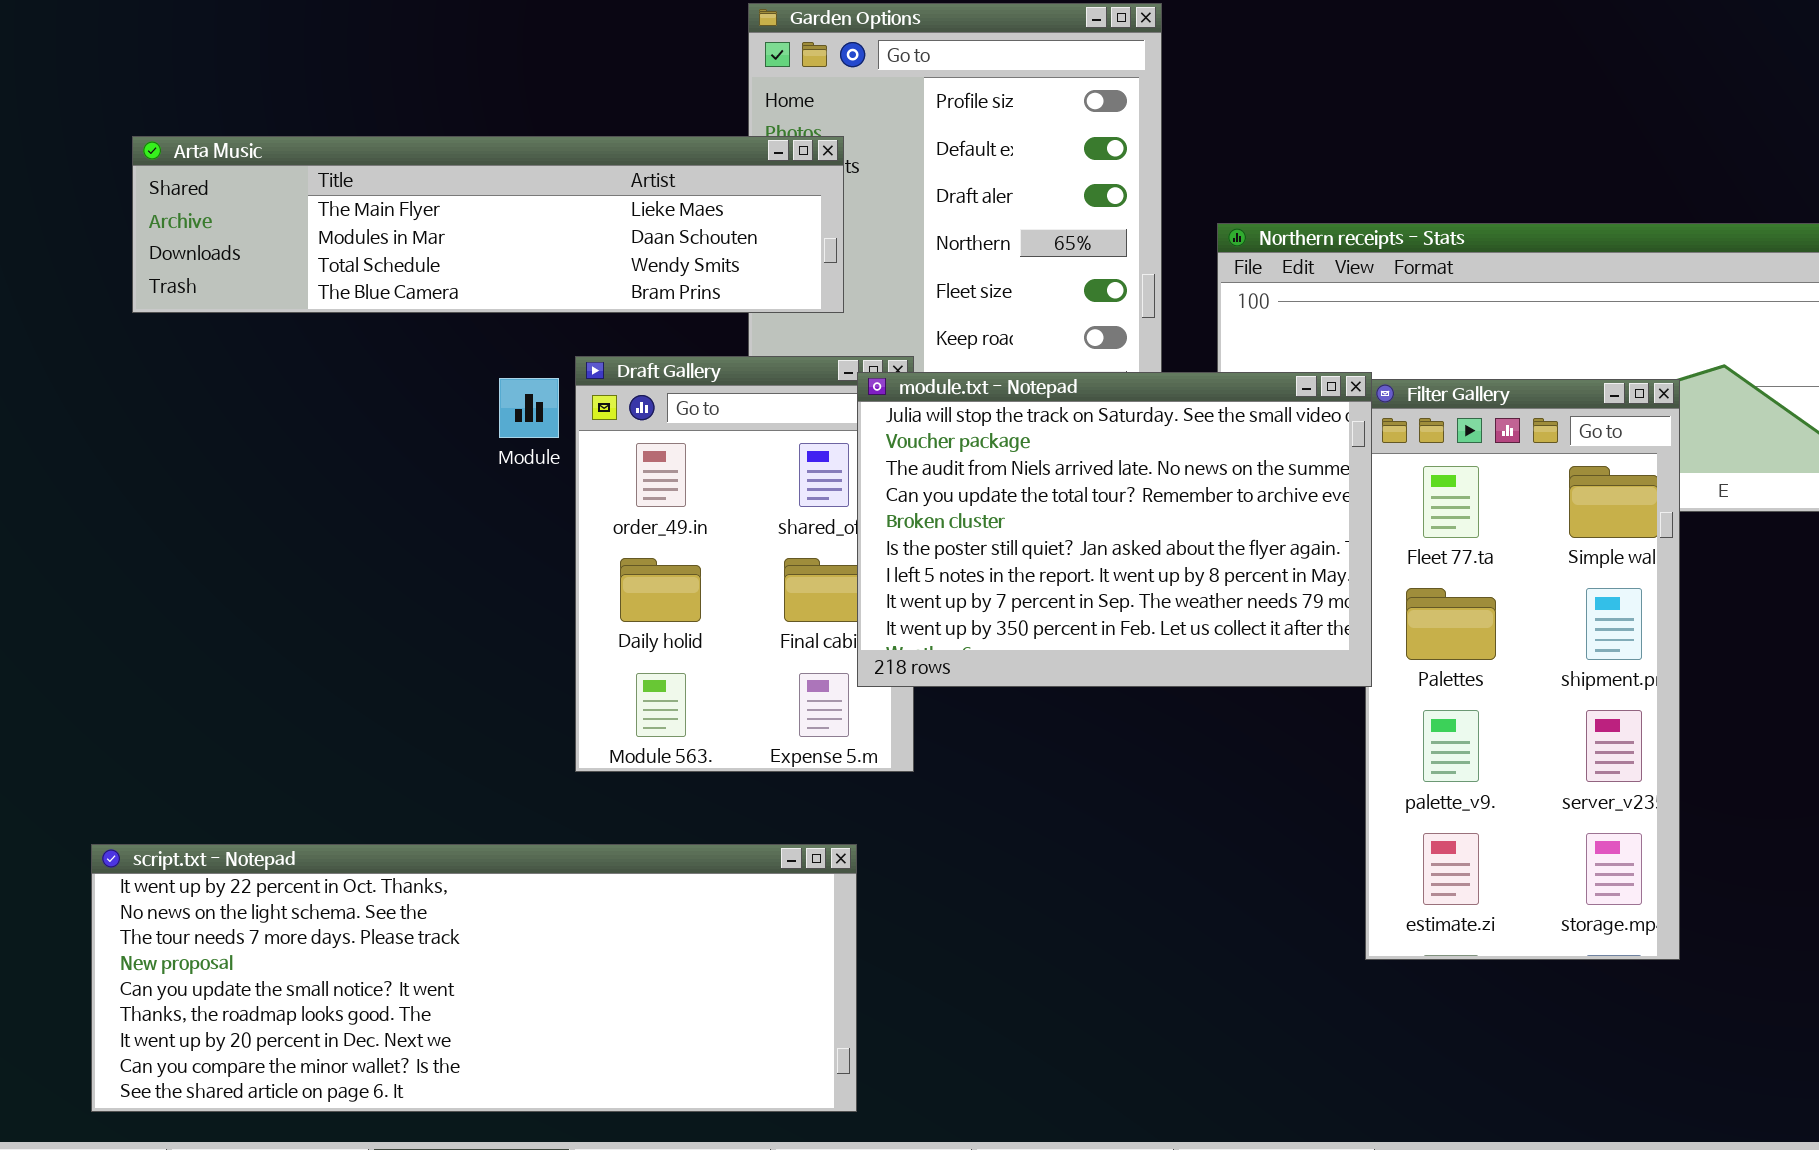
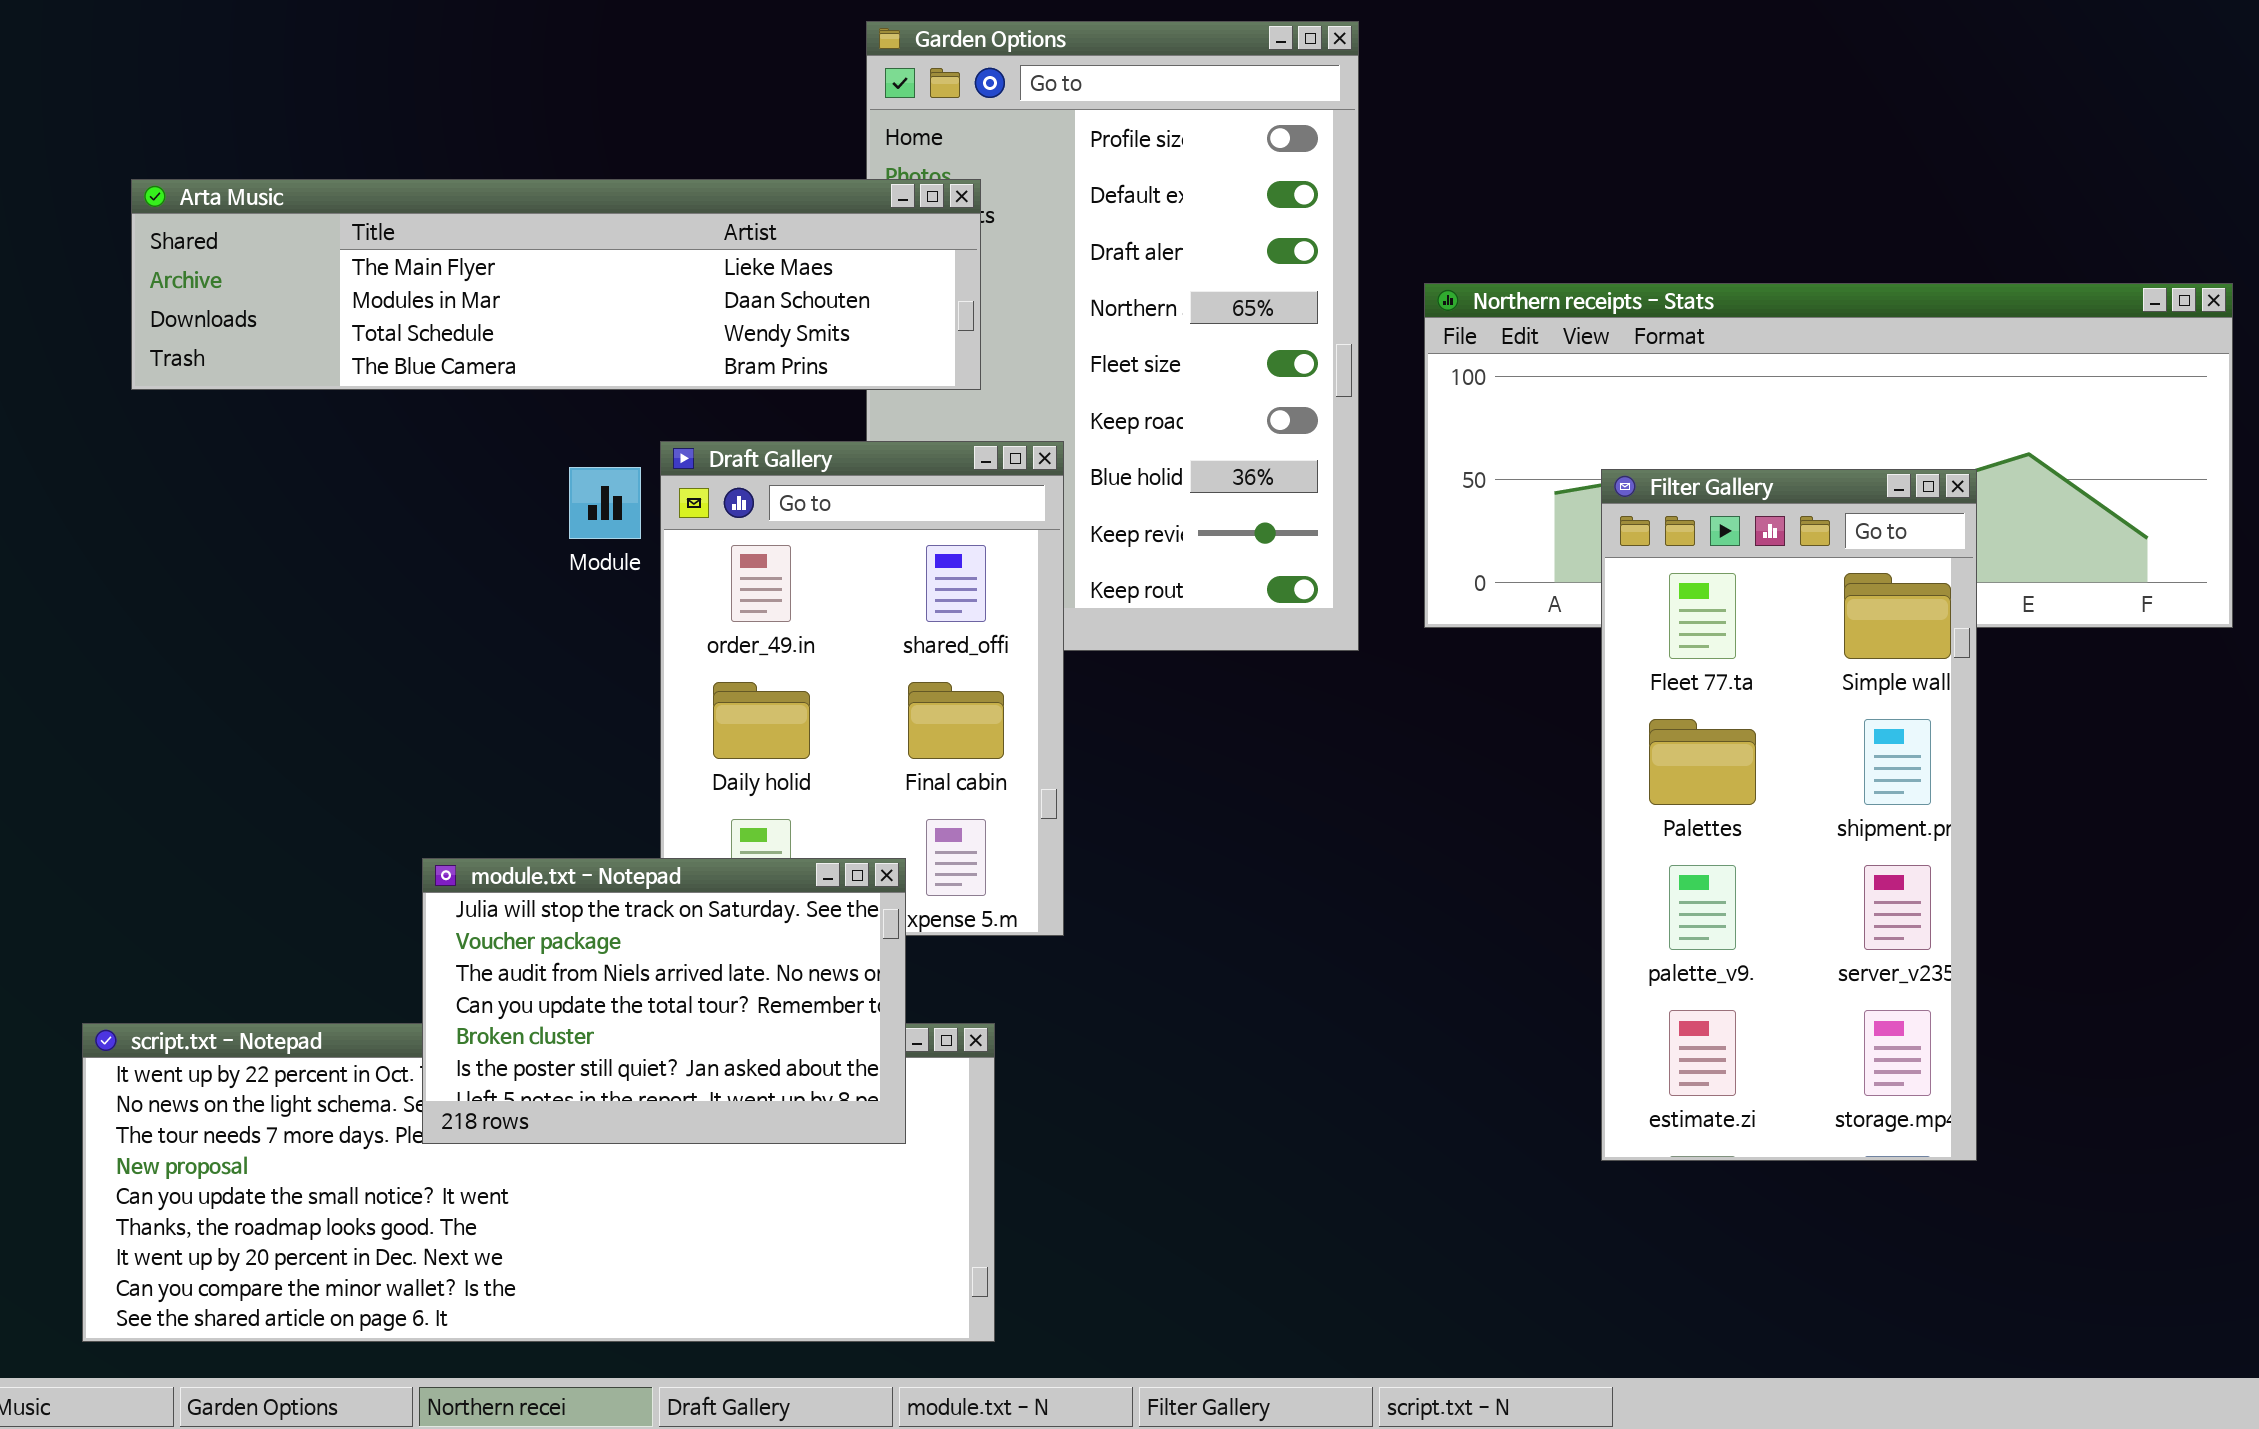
module.txt - Notepad: [857,372,1372,687] -> [422,858,906,1144], moved, resized

